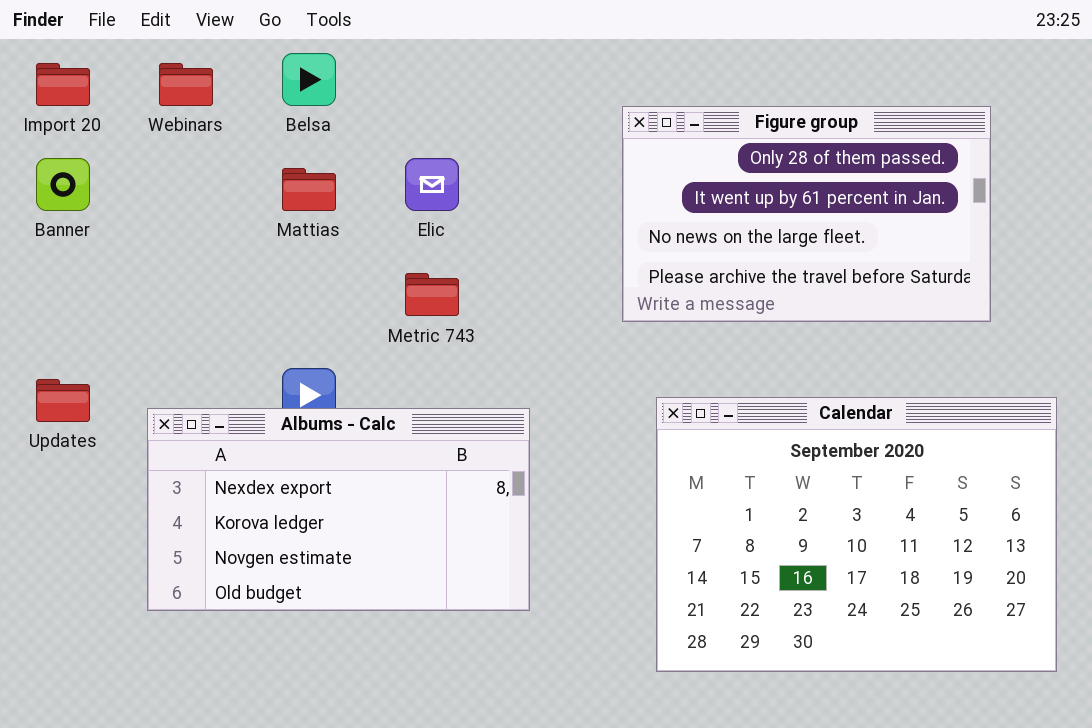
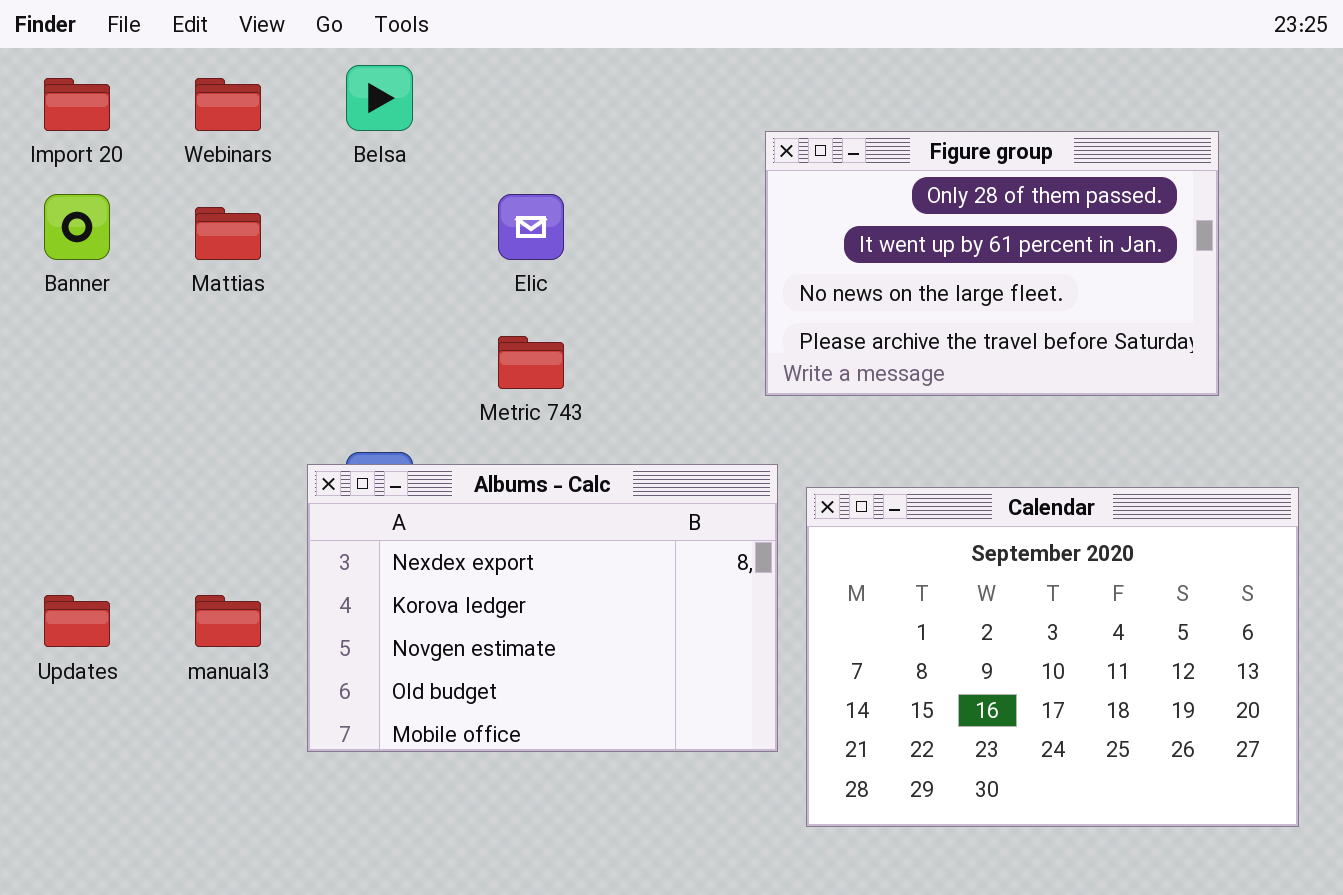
Mattias: [282,168,336,211] -> [195,207,261,260], moved
Updates: [36,379,90,422] -> [44,595,110,647], moved
Albums - Calc: [147,408,530,611] -> [307,464,778,752], moved, resized

